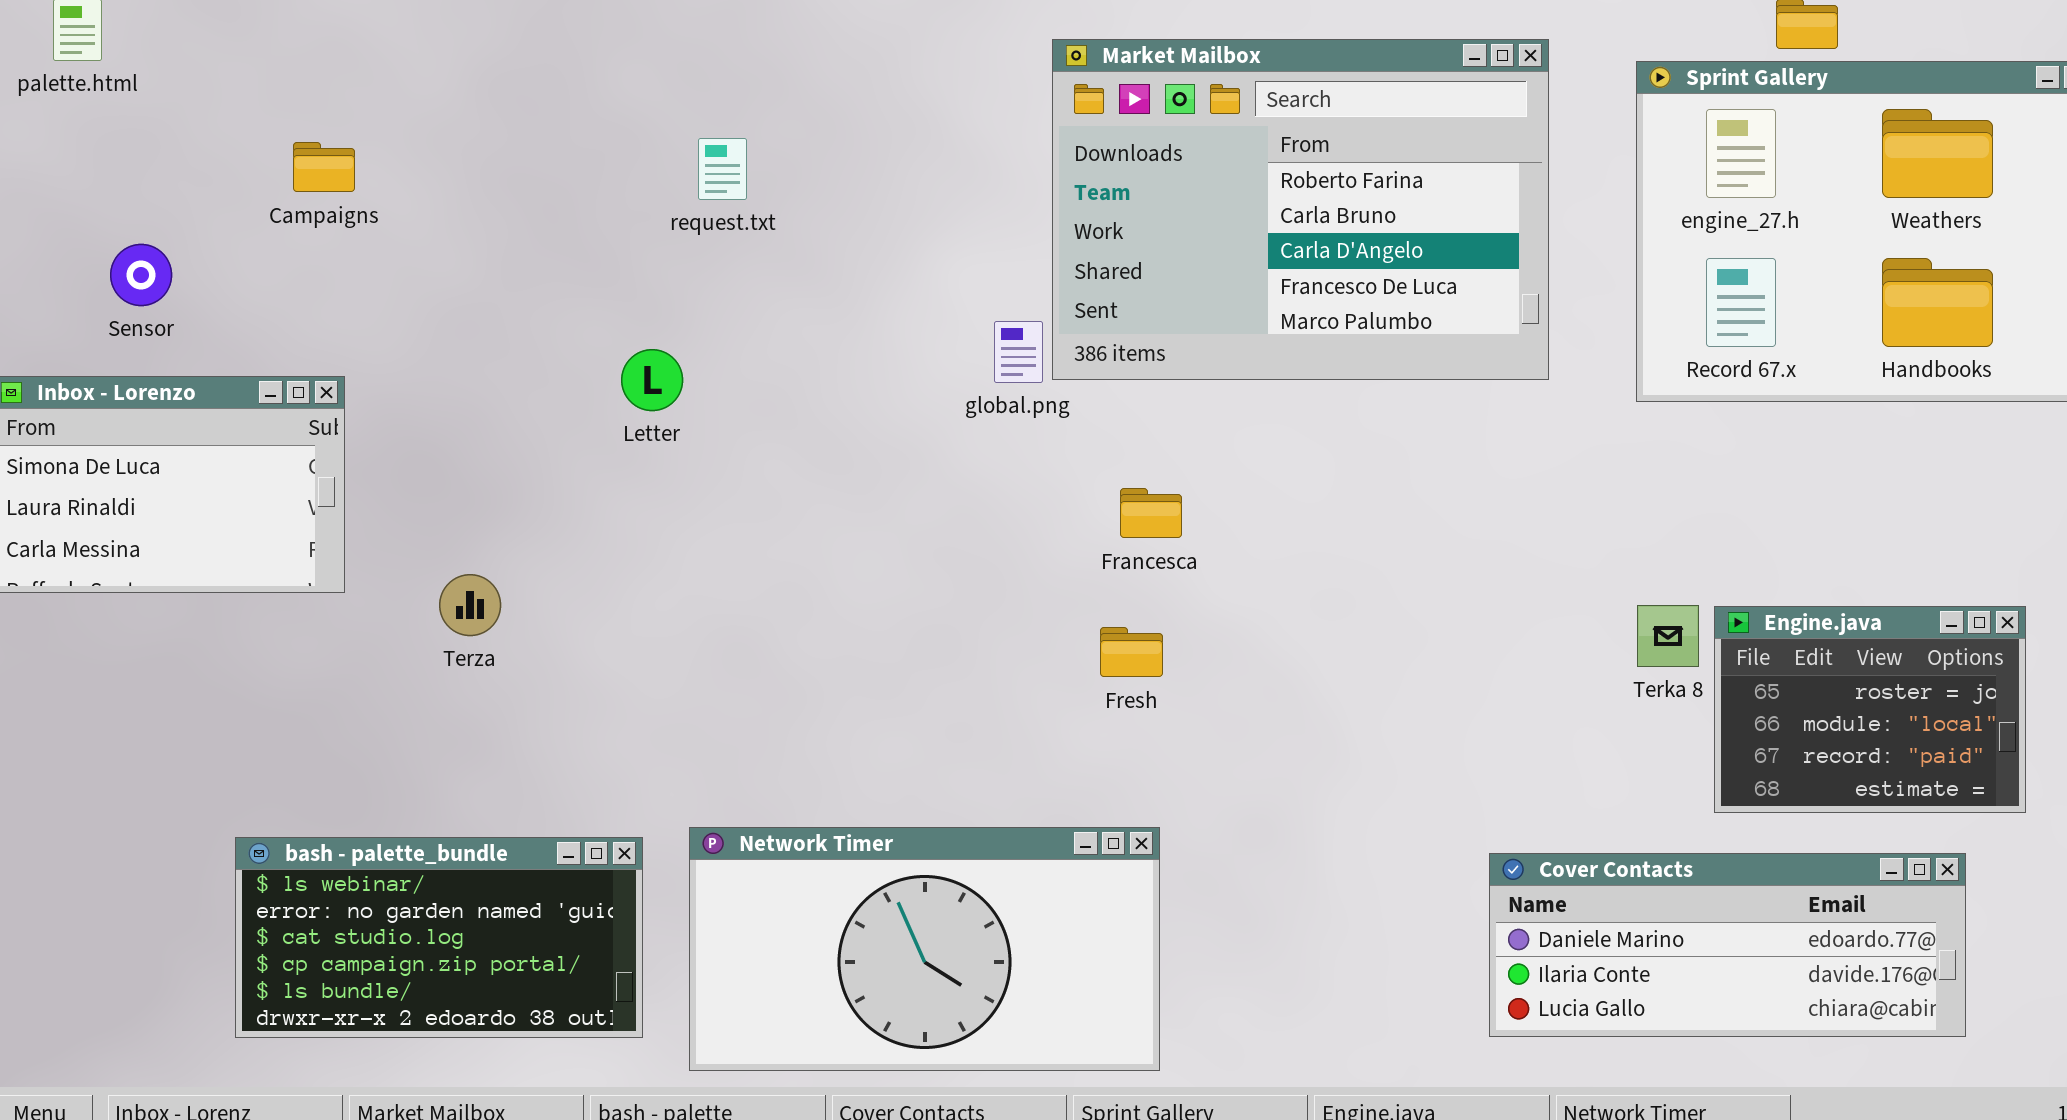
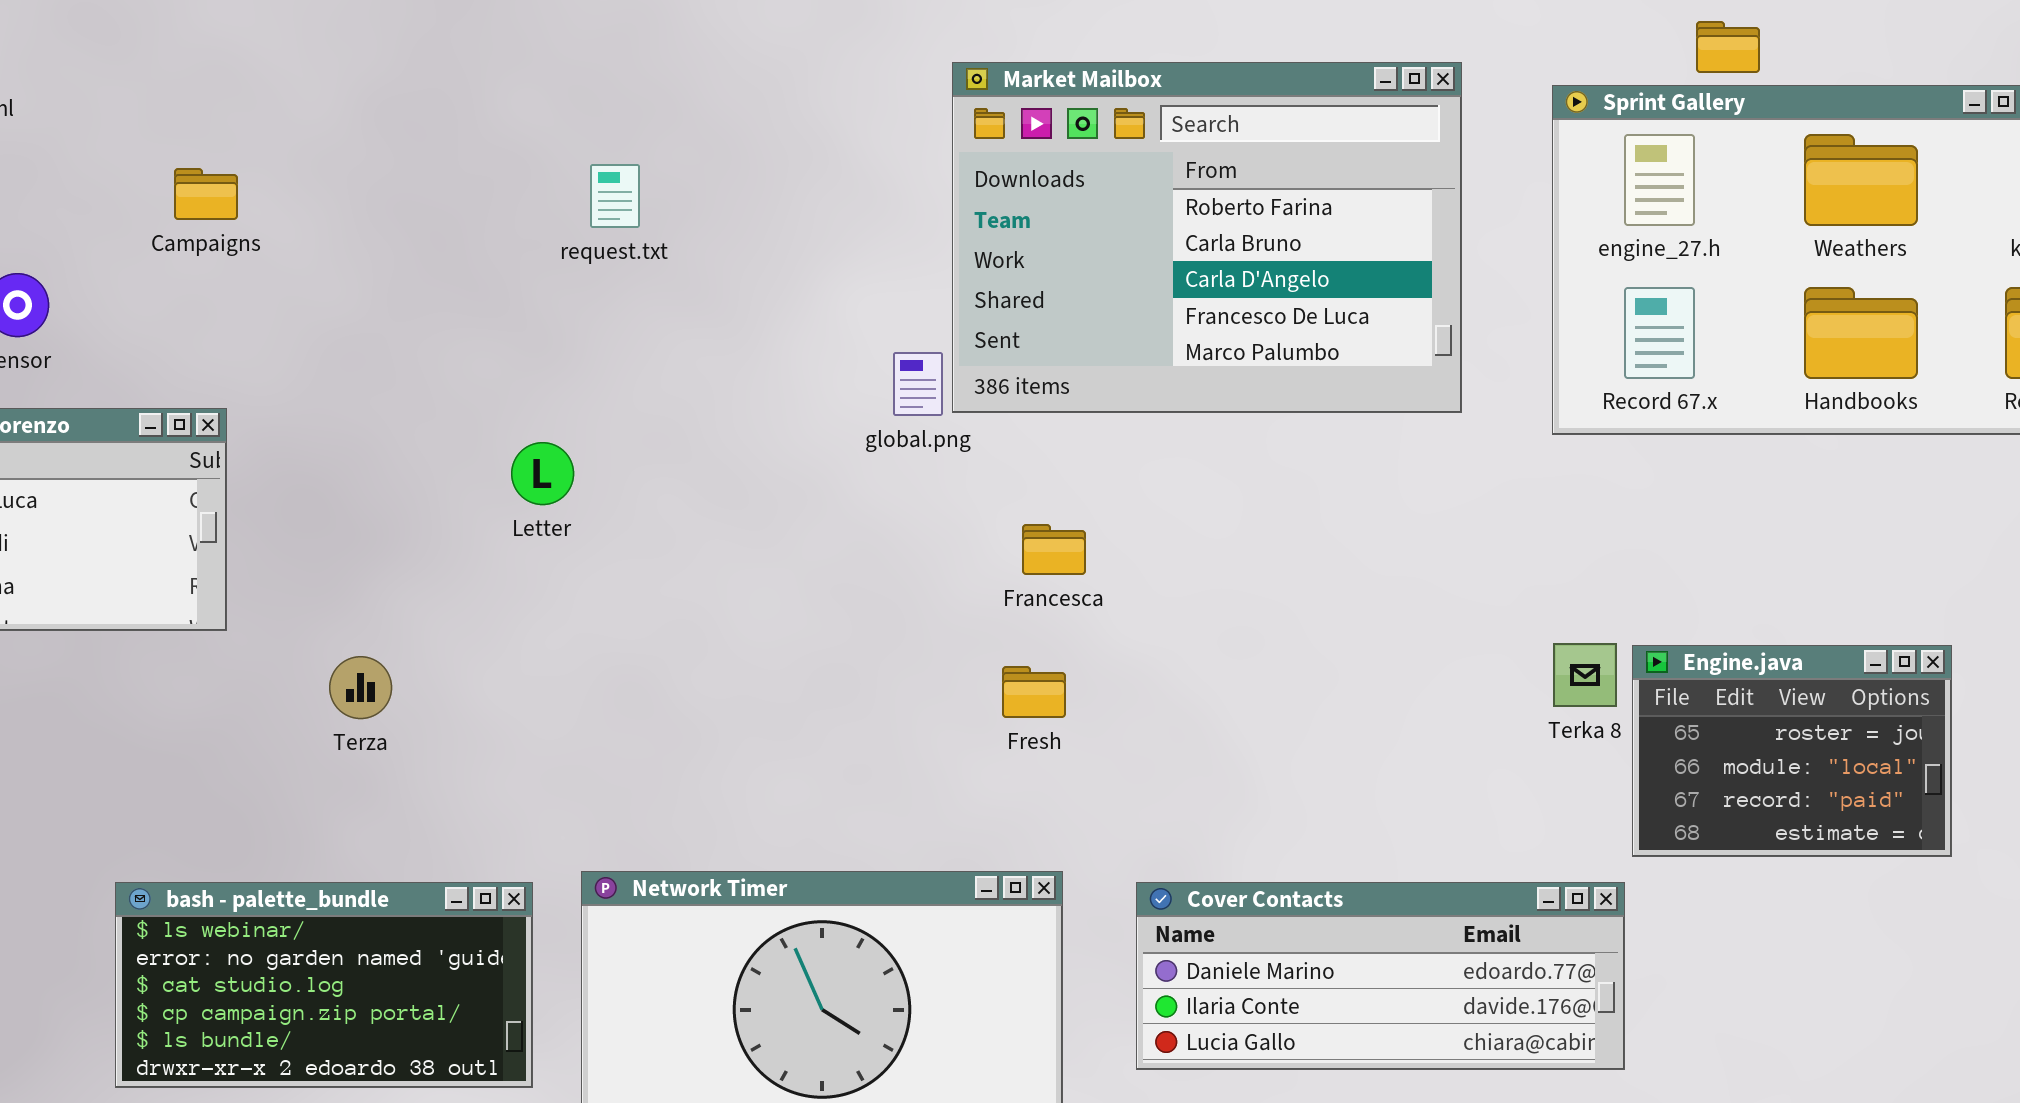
Letter: [621,349,683,411] -> [511,442,574,505], moved
Terza: [439,574,501,636] -> [329,656,392,719], moved
Cover Contacts: [1489,853,1966,1037] -> [1136,882,1625,1070], moved

